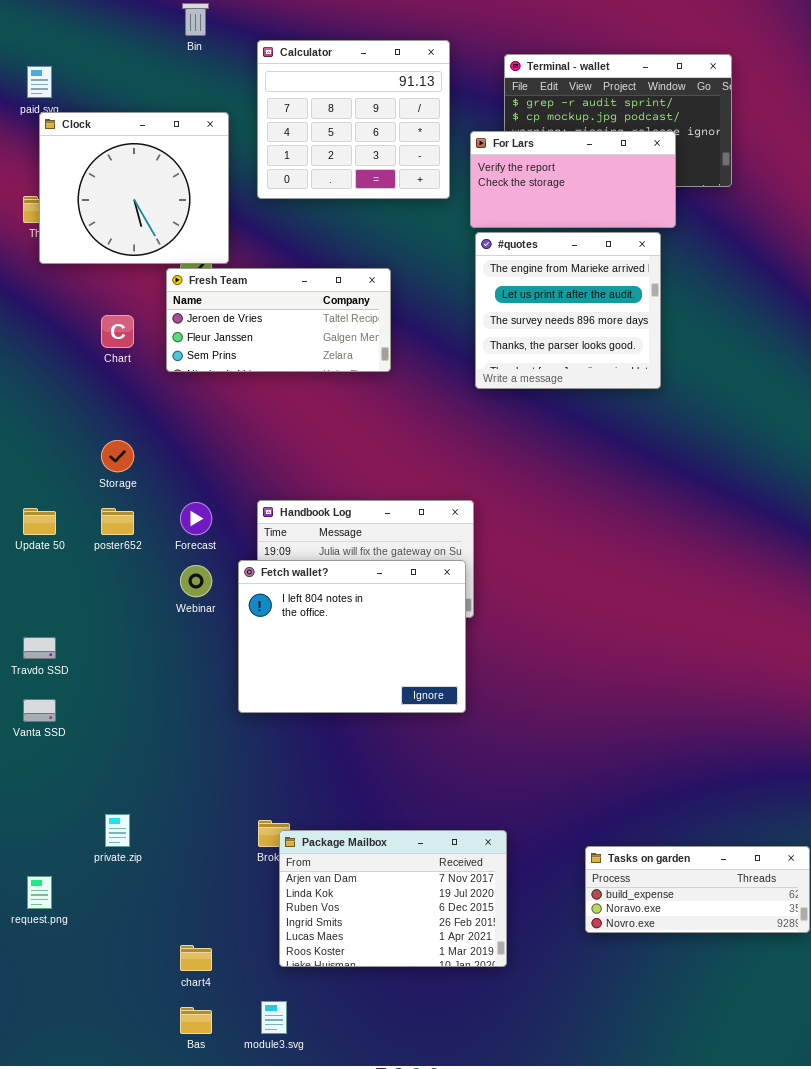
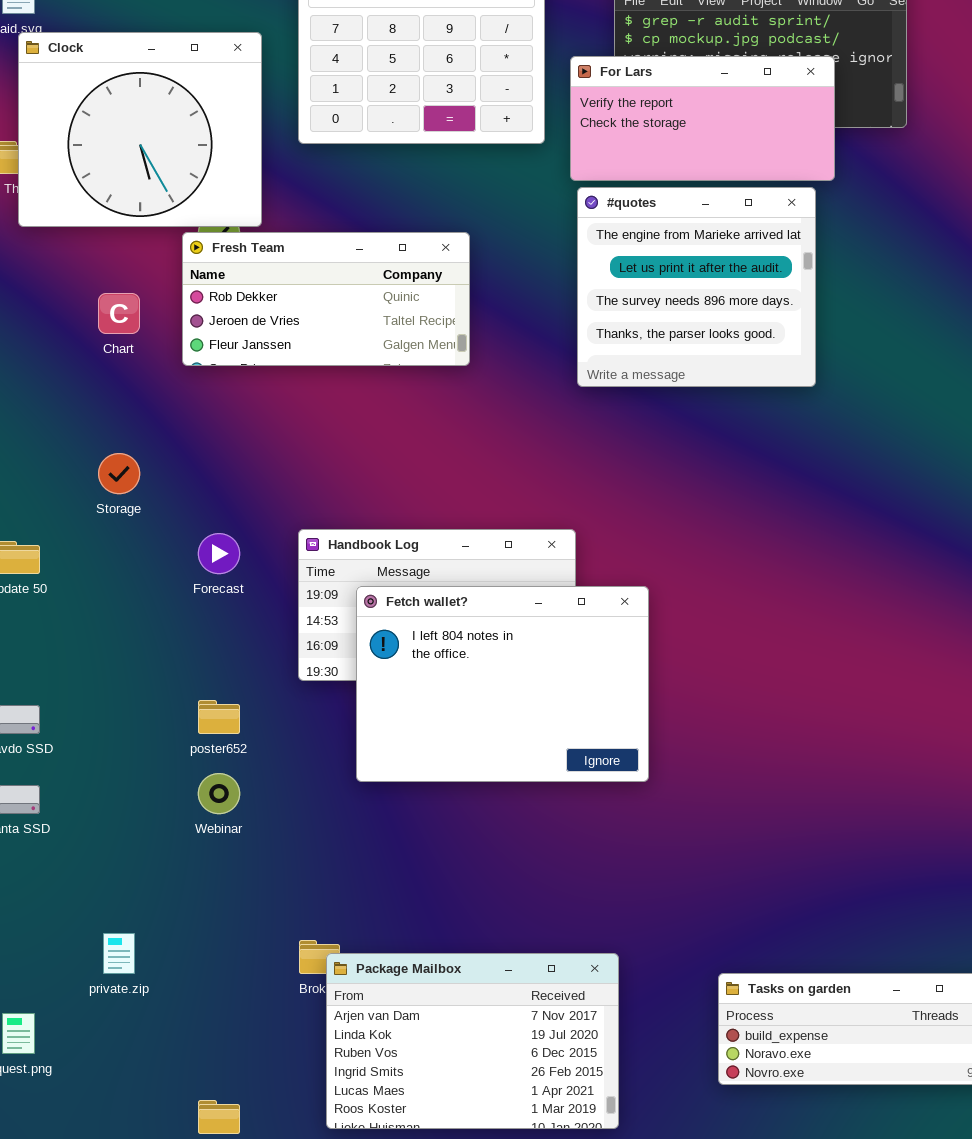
Fresh Team: [166,268,391,372] -> [182,232,470,366], scrolled up 1 row
poster652: [101,508,134,535] -> [198,700,240,734], moved
Fetch wallet?: [238,560,466,713] -> [356,586,649,782], moved
Webinar: [180,565,212,597] -> [198,773,240,814], moved

